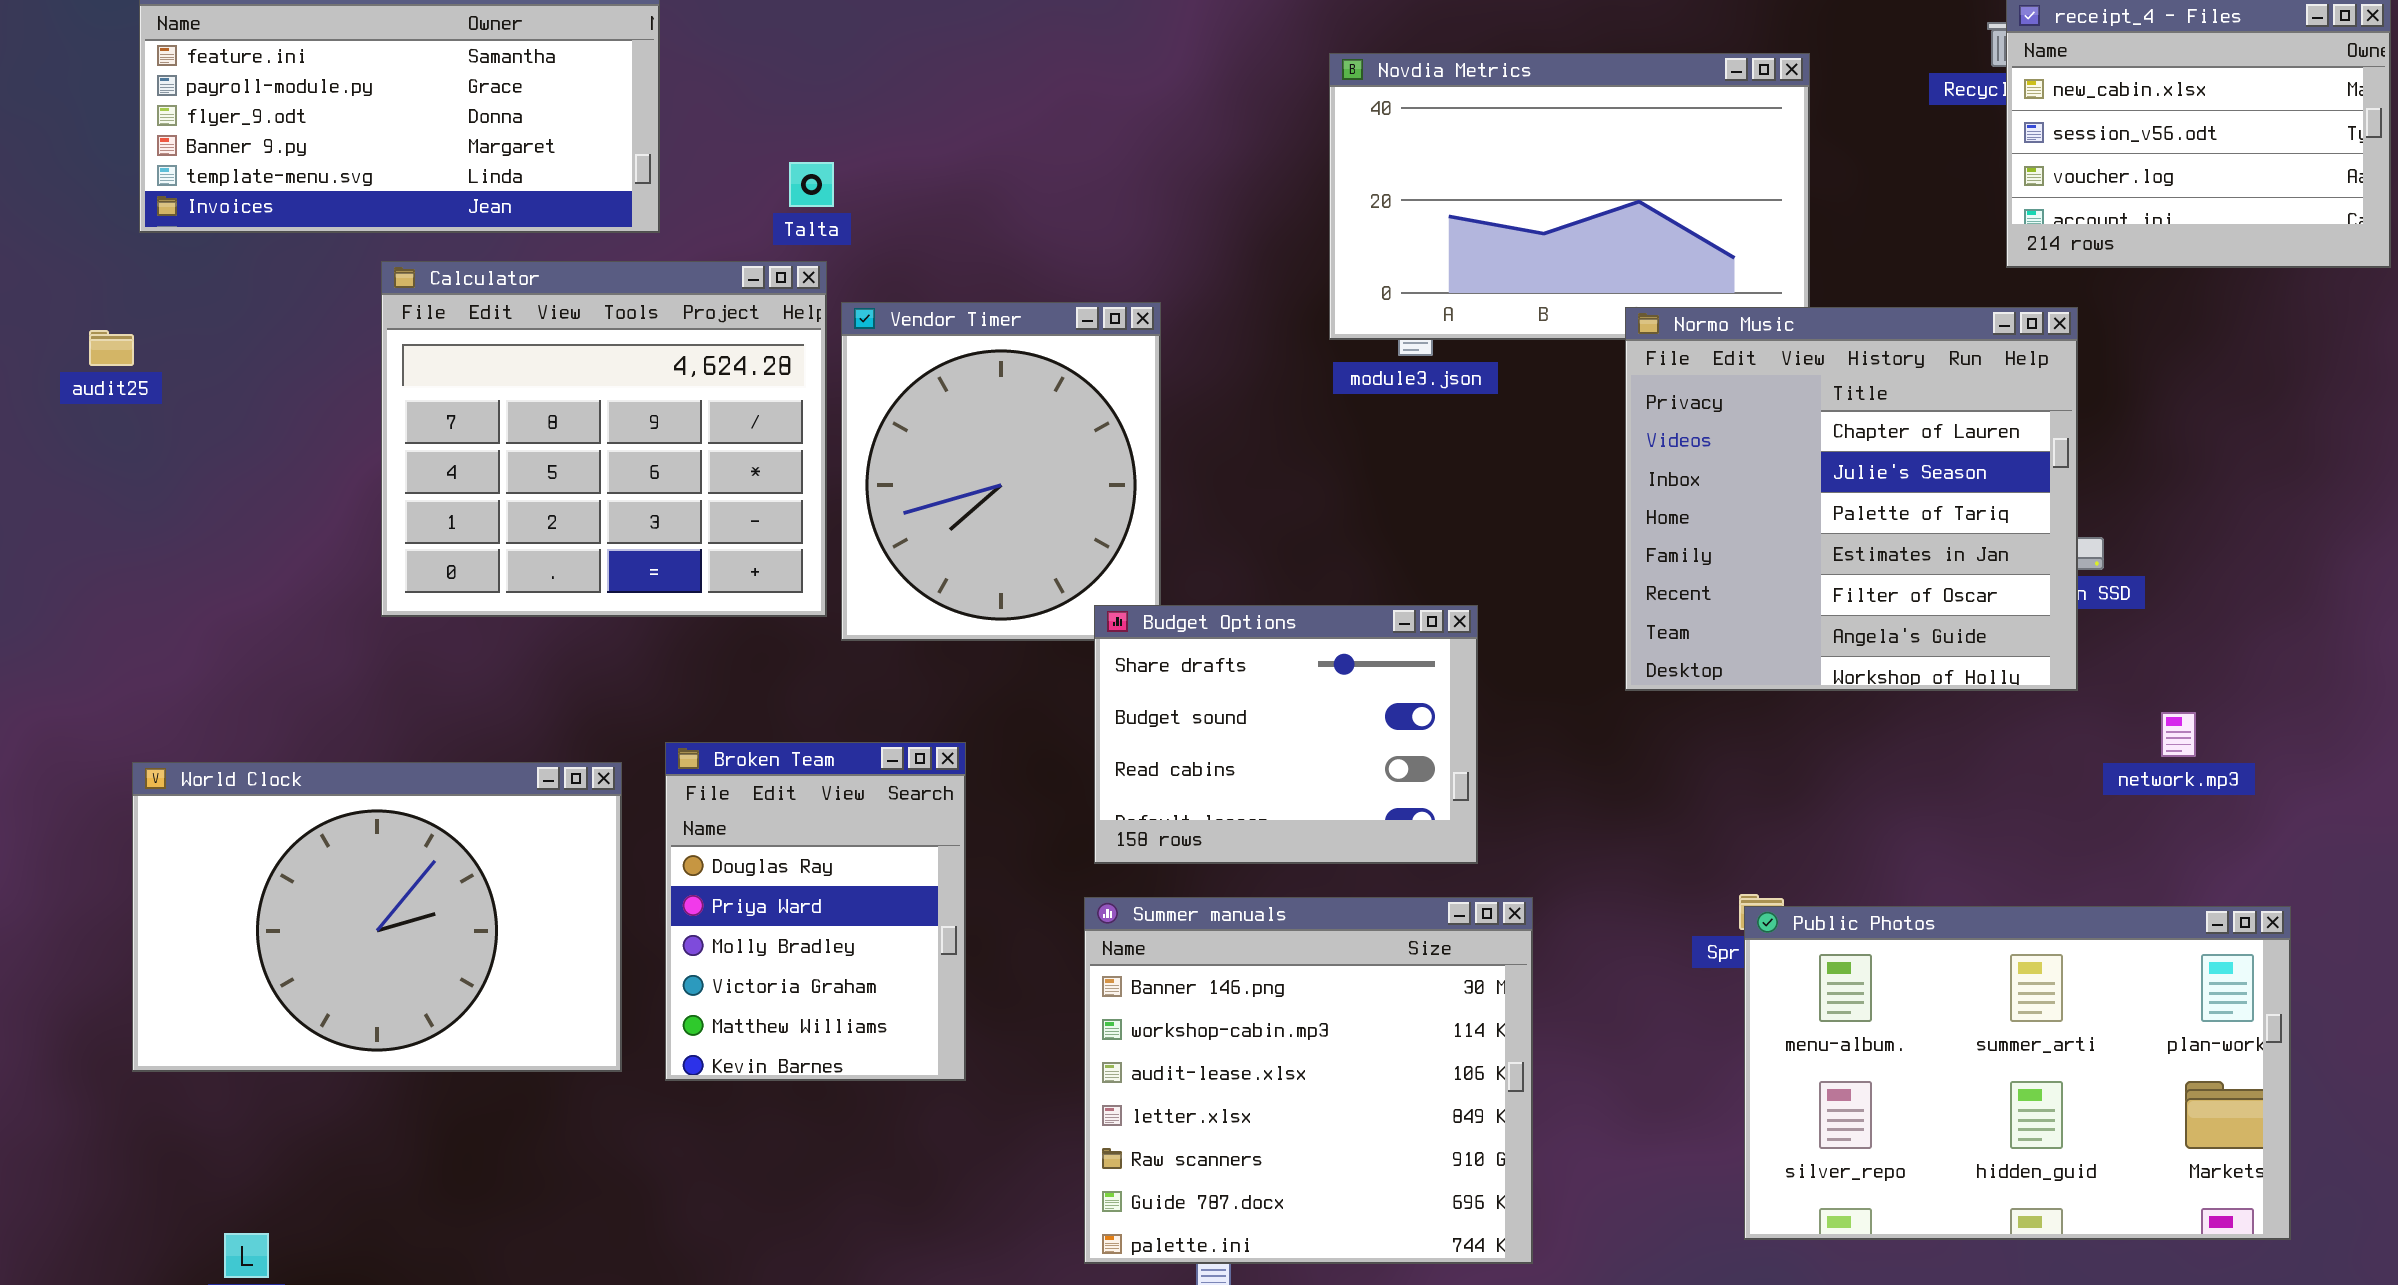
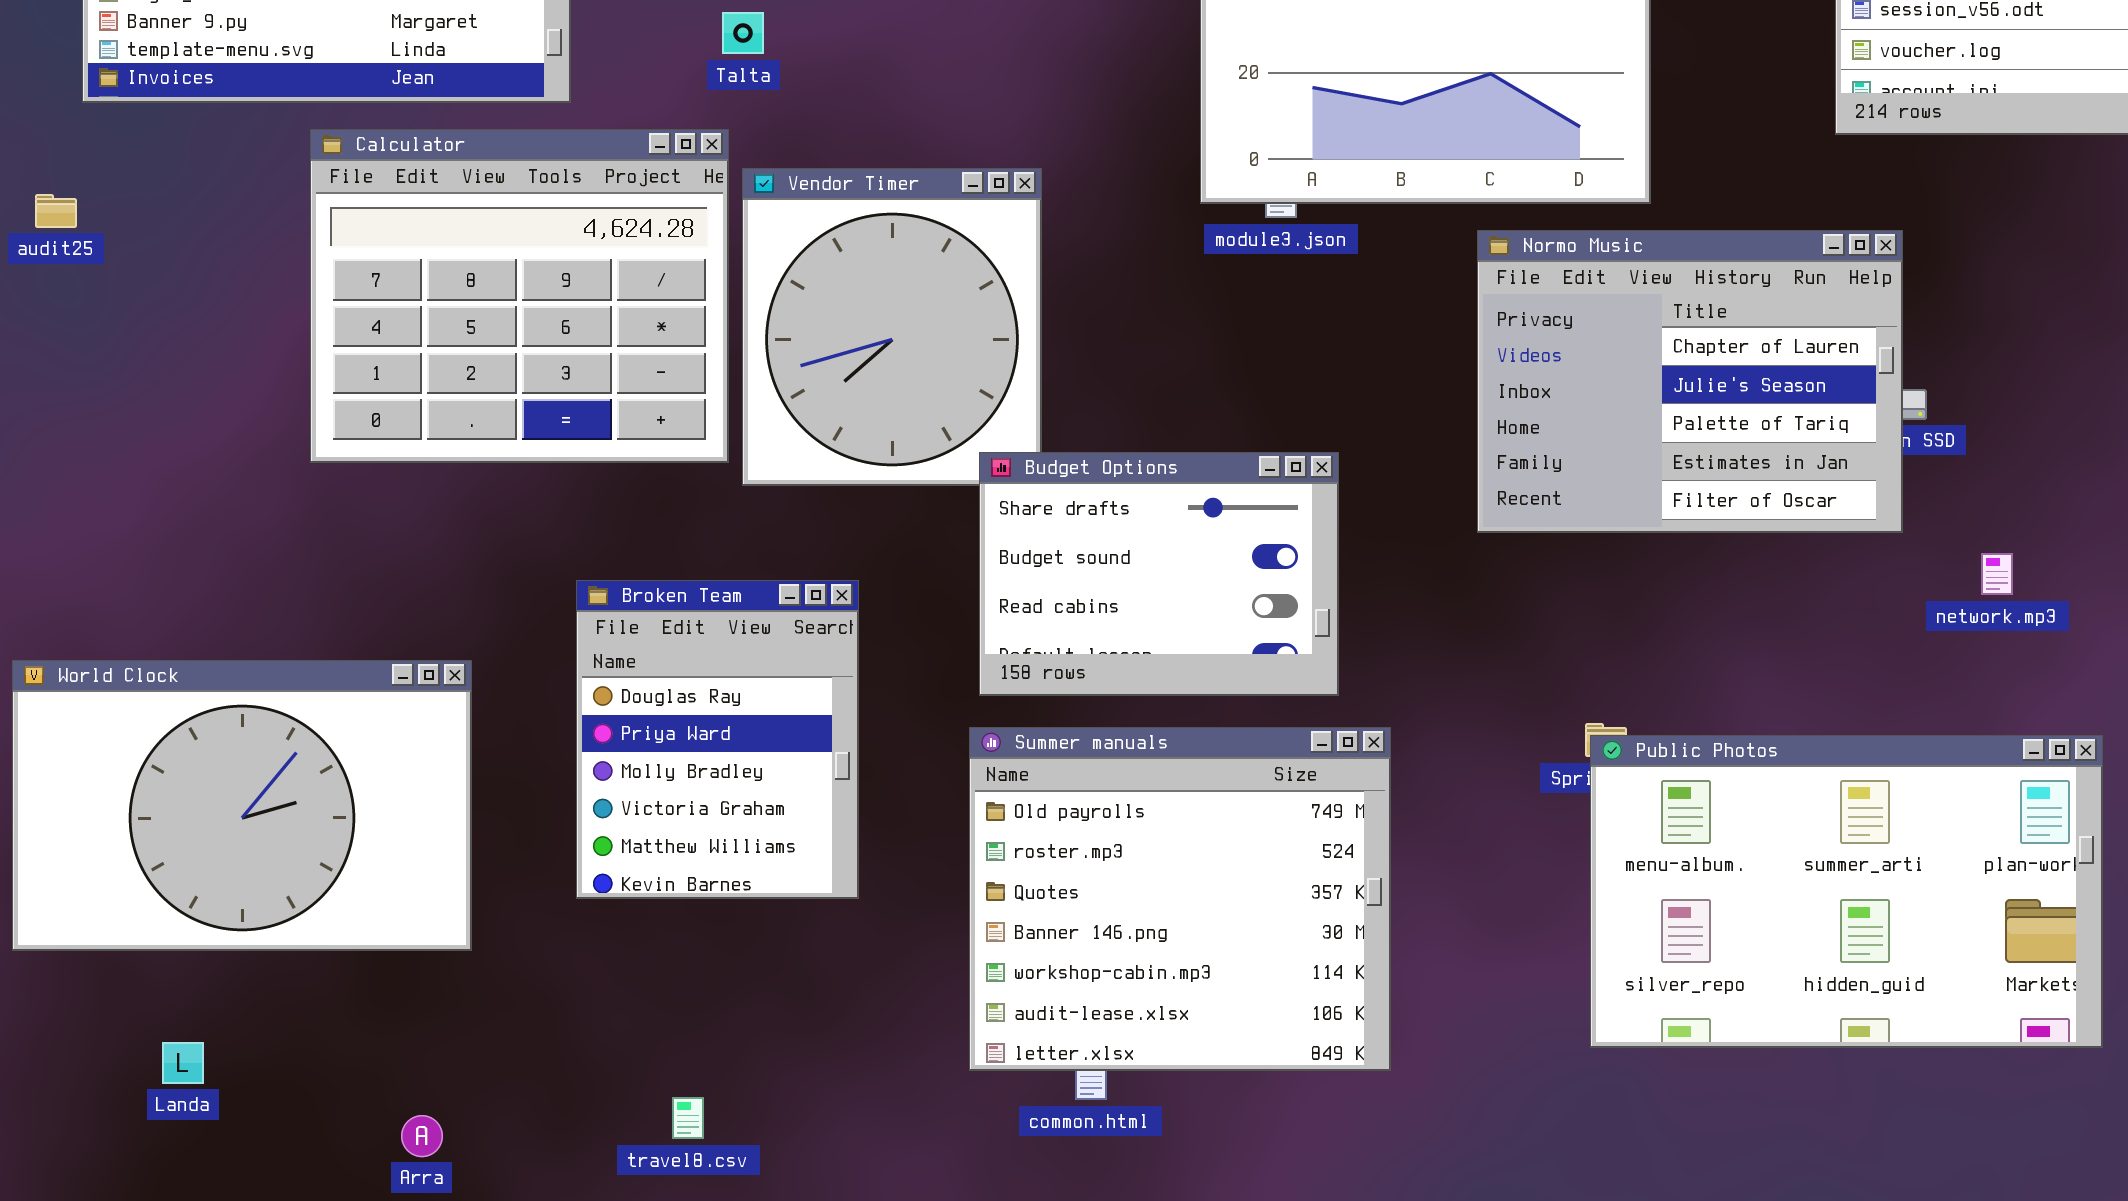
Talta: [789,162,834,207] -> [722,12,764,54], moved
Normo Music: [1625,307,2078,691] -> [1477,230,1903,533], resized
World Clock: [132,762,622,1072] -> [12,660,472,951], moved
Summer manuals: [1084,897,1533,1264] -> [969,727,1391,1071], scrolled up 3 rows

